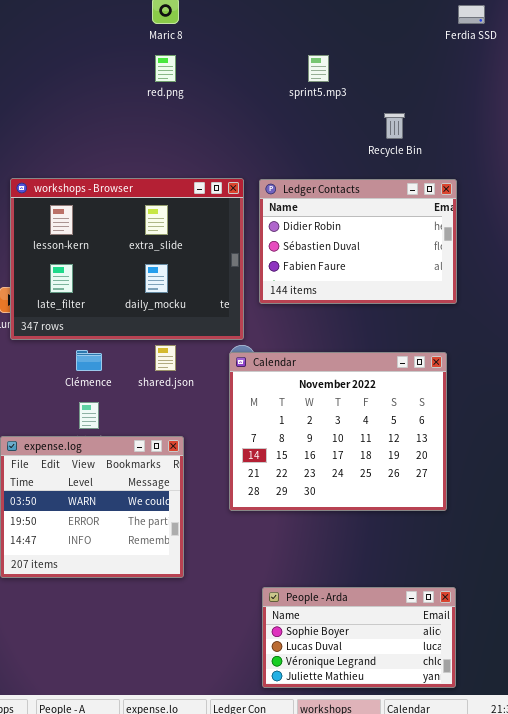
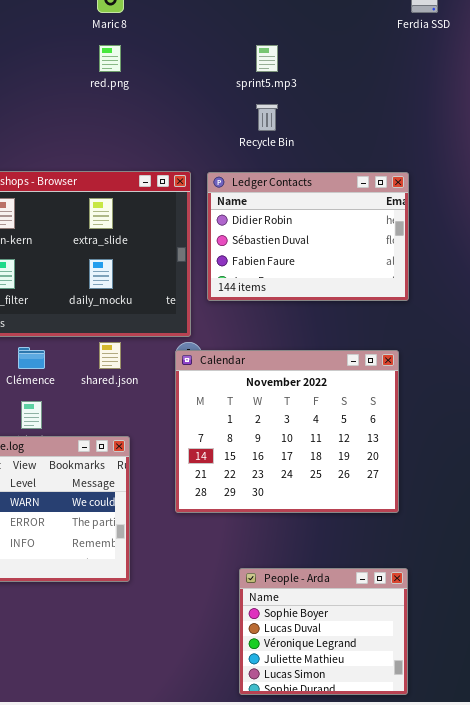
Recycle Bin: [384,113,405,139] -> [256,104,278,131], moved
People - Arda: [262,587,456,688] -> [239,568,408,695], resized

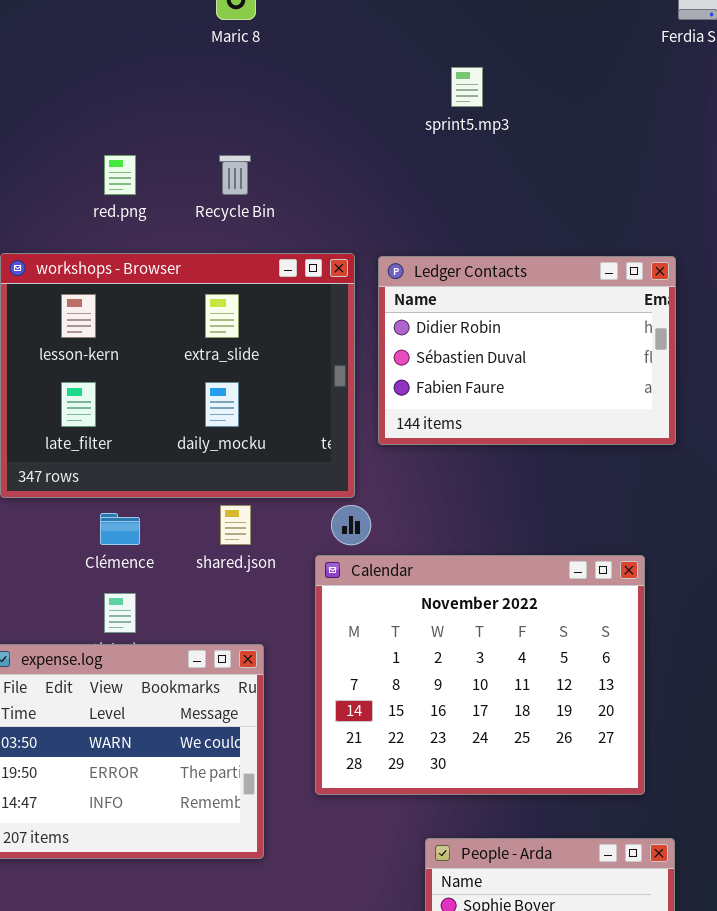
red.png: [99,45,121,72] -> [104,155,136,195], moved
Recycle Bin: [256,104,278,131] -> [219,155,251,195], moved
Calendar: [175,350,399,513] -> [315,555,645,795], moved

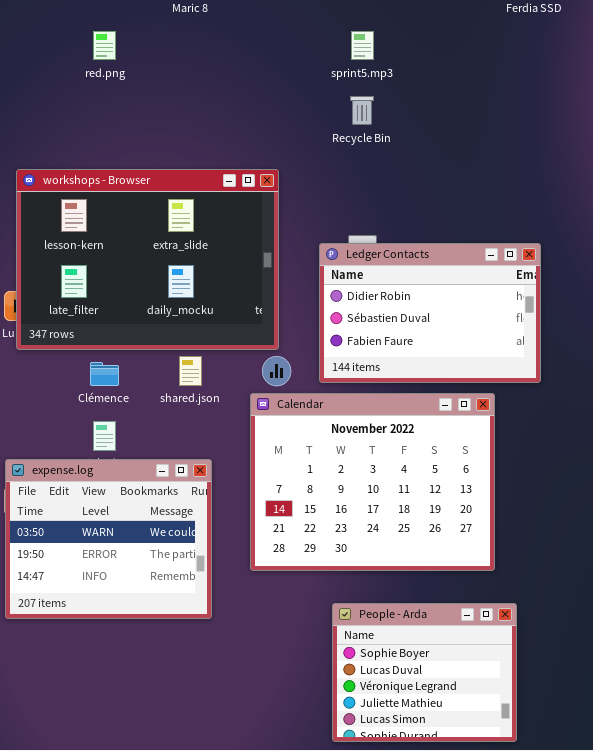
red.png: [104,155,136,195] -> [93,31,116,60], moved
Recycle Bin: [219,155,251,195] -> [350,96,374,125], moved
Ledger Contacts: [378,256,676,445] -> [319,243,541,383], moved

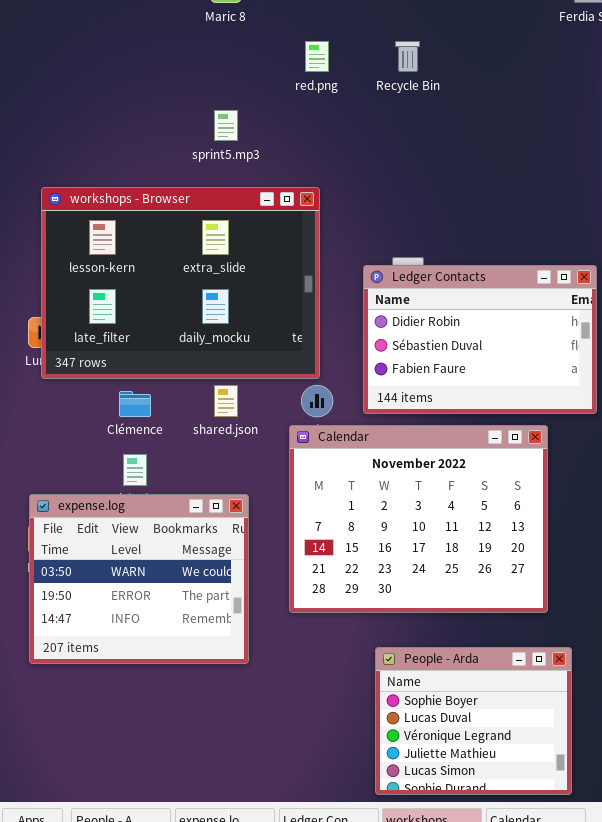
red.png: [93,31,116,60] -> [305,41,329,72], moved
sprint5.mp3: [351,31,374,60] -> [214,110,238,141], moved
Recycle Bin: [350,96,374,125] -> [395,41,420,72], moved

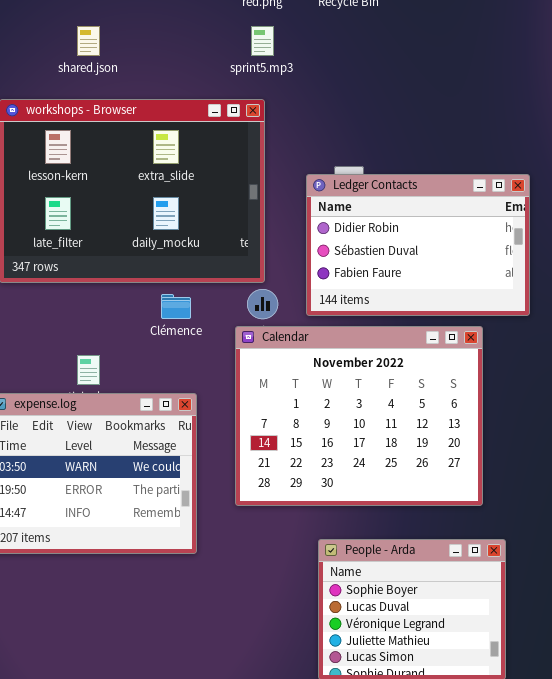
sprint5.mp3: [214,110,238,141] -> [251,26,274,56], moved
shared.json: [214,385,238,417] -> [77,26,100,56], moved
Clémence: [119,391,151,417] -> [161,294,191,319], moved

